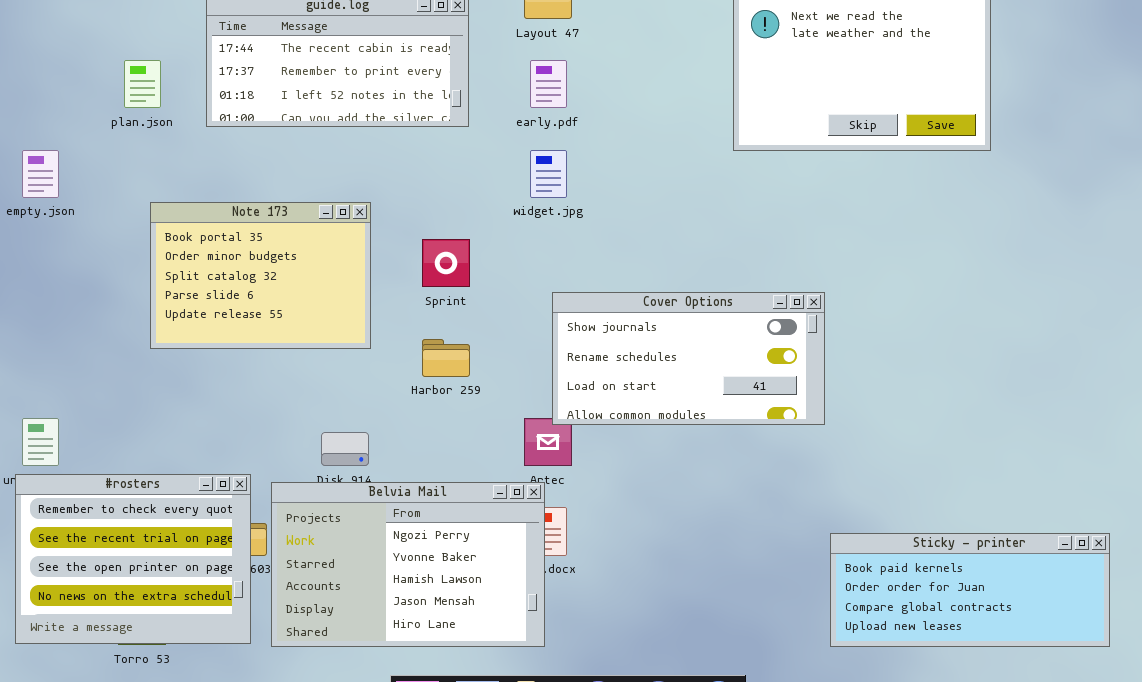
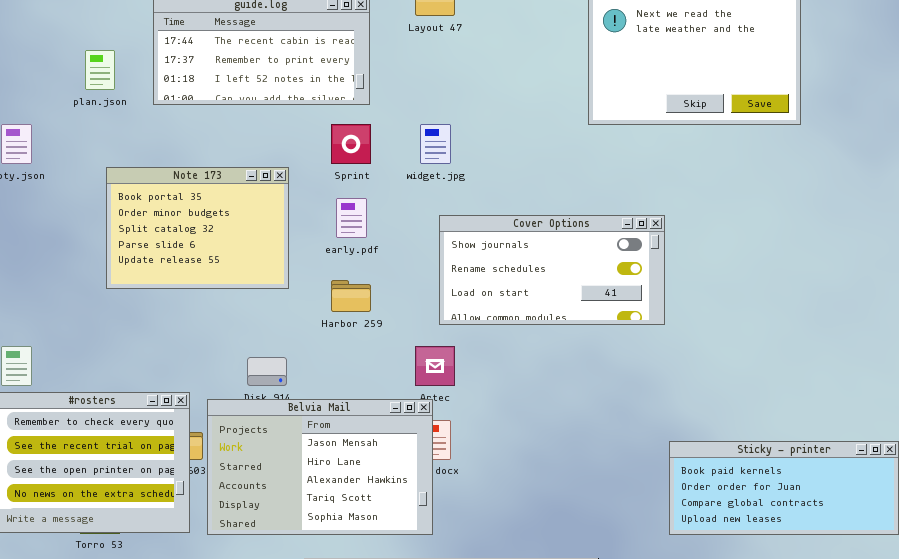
early.pdf: [530,60,567,108] -> [336,198,367,238], moved
Sprint: [422,239,470,287] -> [331,124,371,164], moved
Cover Options: [552,292,825,425] -> [439,215,665,325], moved
Belvia Mail: [271,482,545,647] -> [207,399,433,535], scrolled down 3 rows

